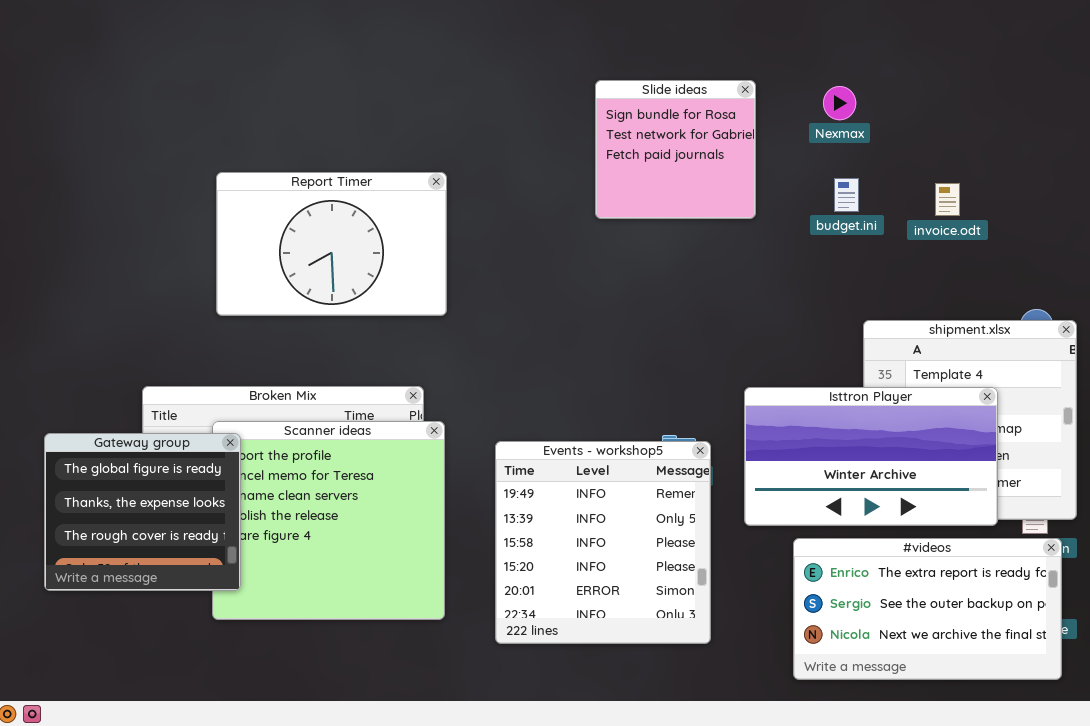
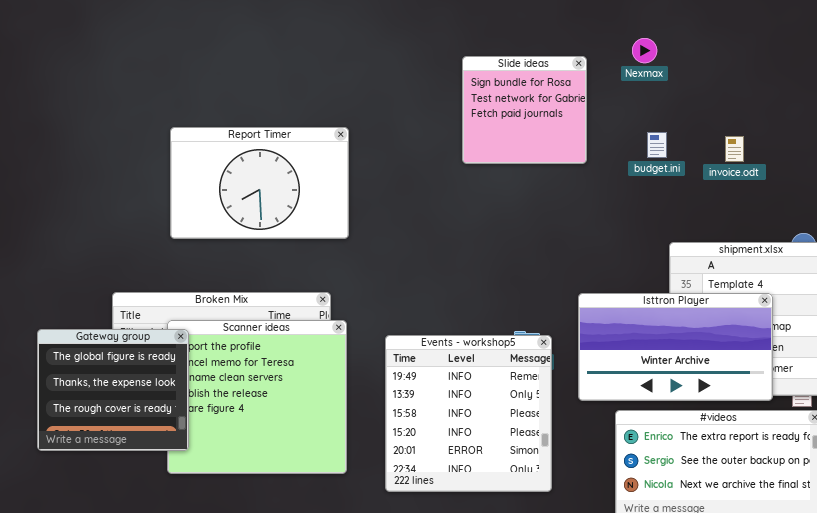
Nexmax: [823,86,856,120] -> [632,38,657,63], moved

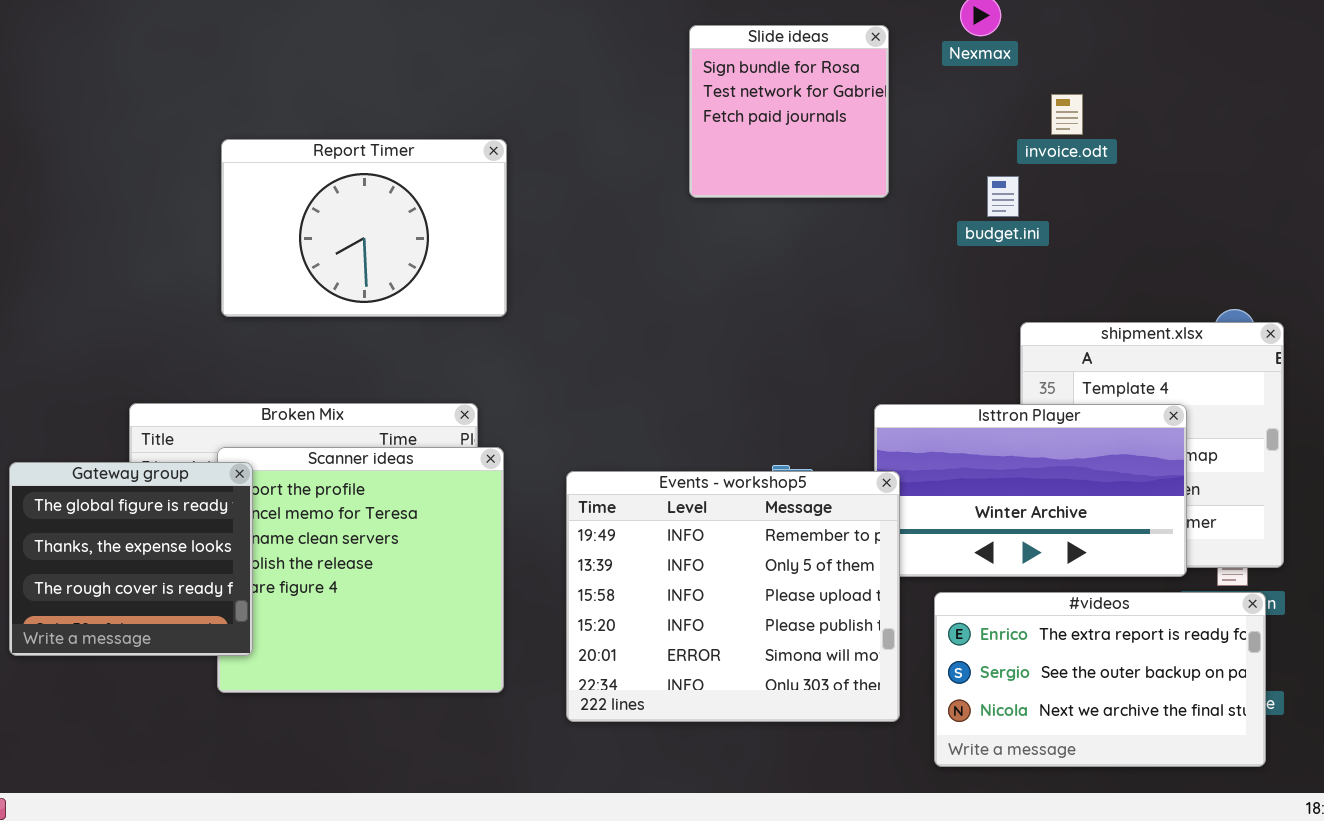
budget.ini: [647,132,667,158] -> [987,176,1019,217], moved
invoice.odt: [725,136,744,162] -> [1051,94,1083,135], moved
Events - workshop5: [385,335,552,492] -> [566,471,900,722], resized

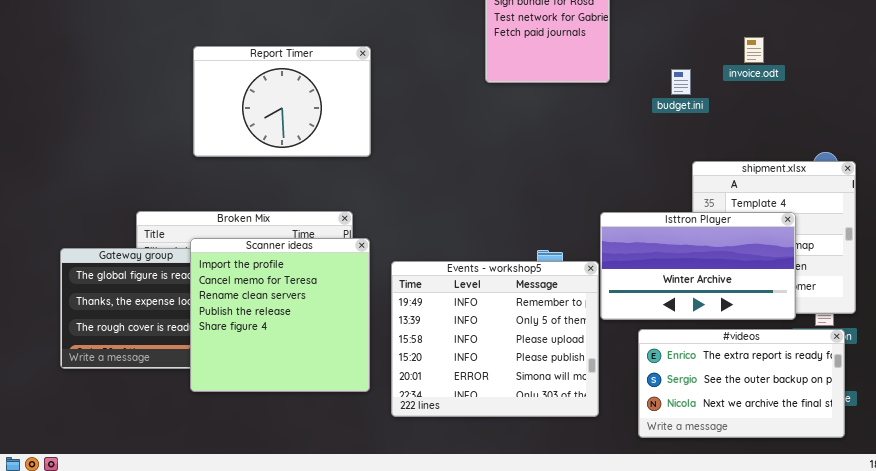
invoice.odt: [1051,94,1083,135] -> [744,37,764,63], moved
Scanner ideas: [217,447,504,693] -> [190,238,370,392], raised
Events - workshop5: [566,471,900,722] -> [391,261,599,417], moved

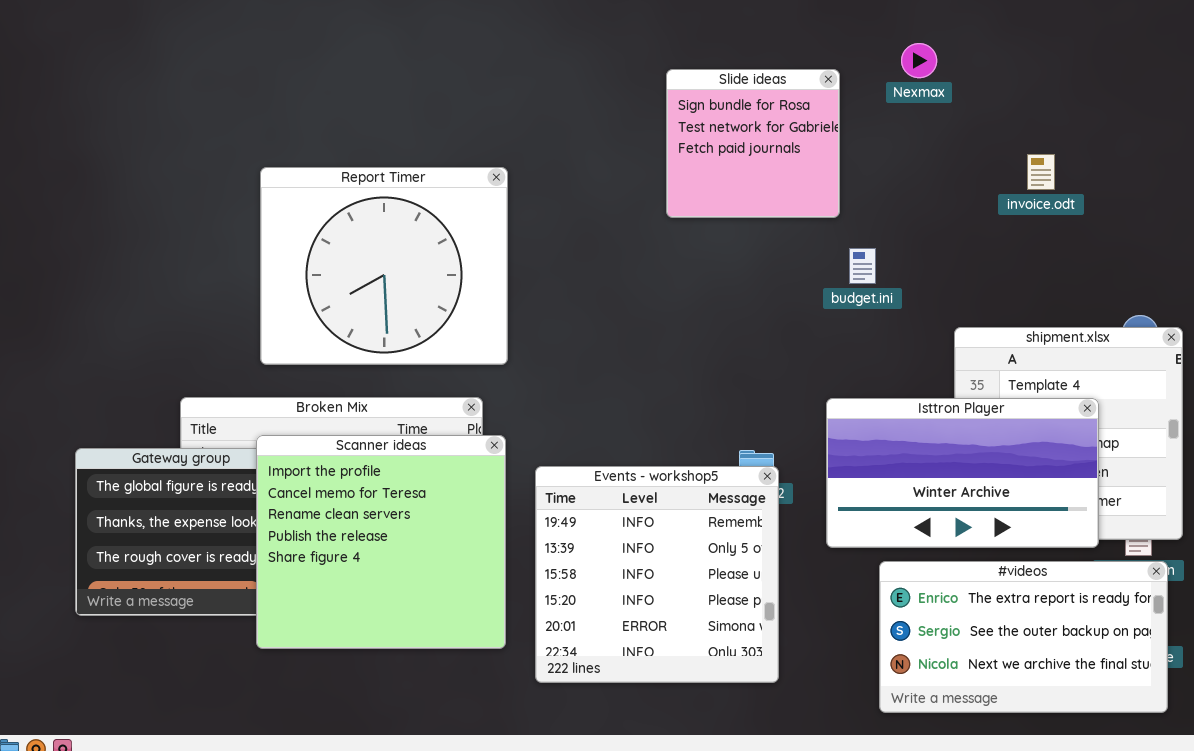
Report Timer: [193,46,371,157] -> [260,167,508,365], resized
budget.ini: [671,69,691,95] -> [849,248,876,284], moved
Events - workshop5: [391,261,599,417] -> [535,466,779,683], resized

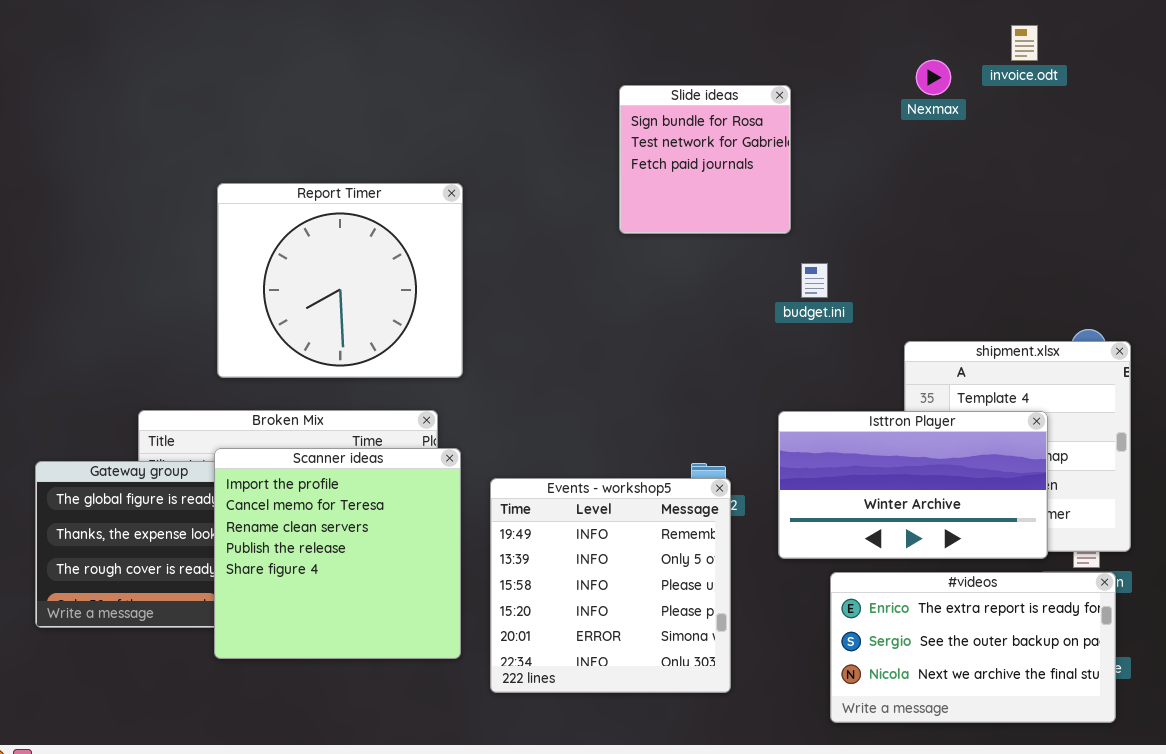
Nexmax: [901,43,937,78] -> [916,60,951,95], moved
invoice.odt: [1027,154,1055,190] -> [1011,25,1038,61], moved

